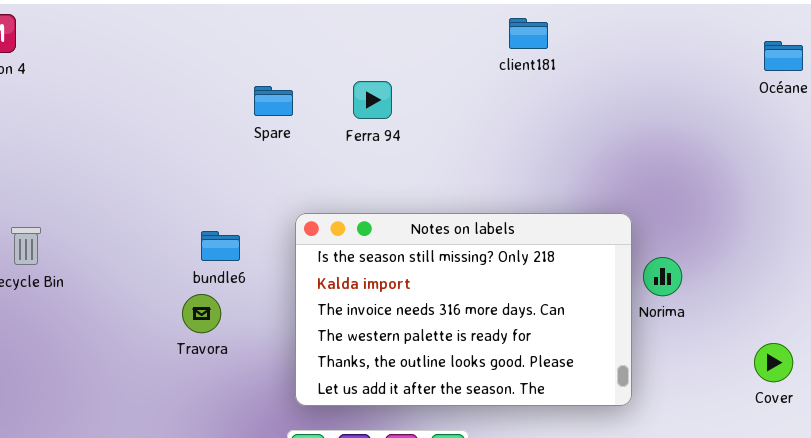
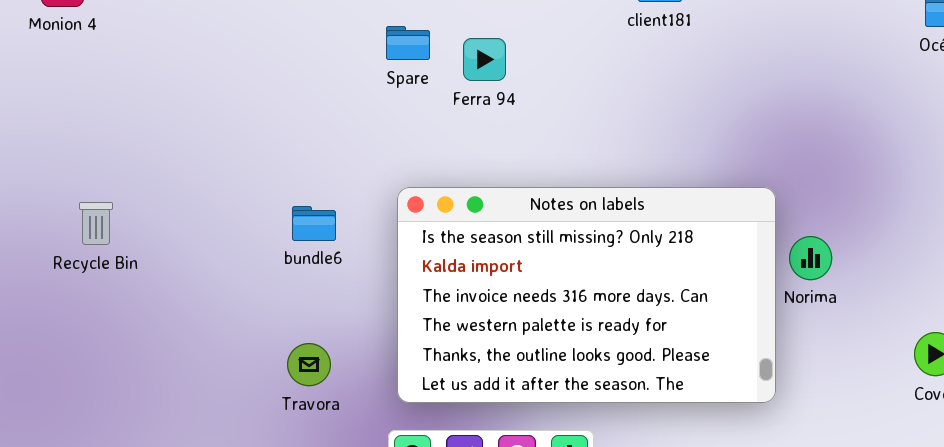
Spare: [254,86,293,116] -> [386,26,430,60], moved
Travora: [182,294,221,333] -> [287,343,331,386], moved

